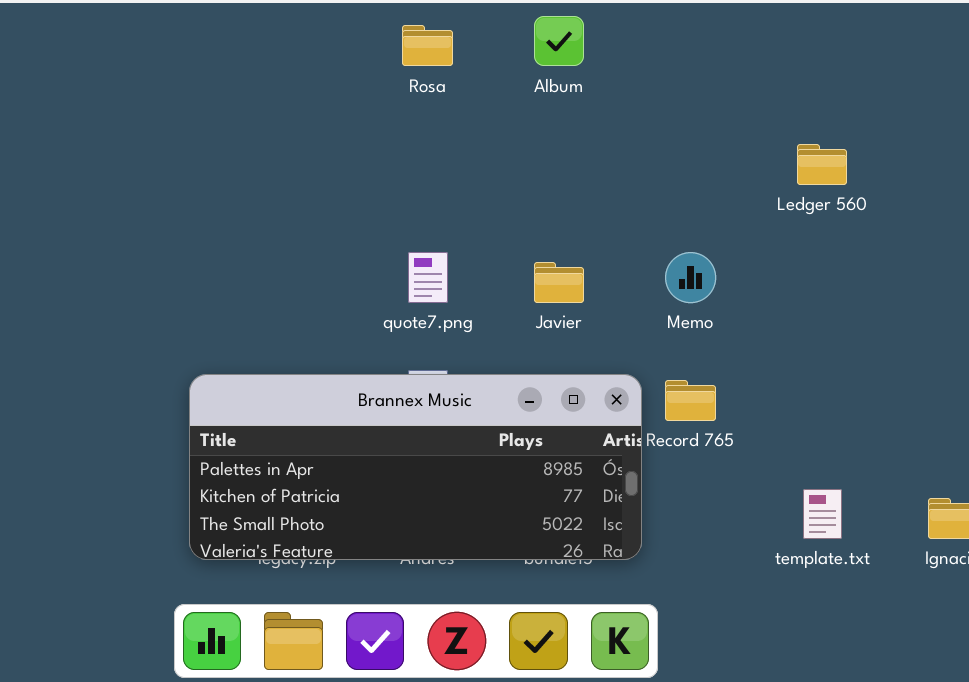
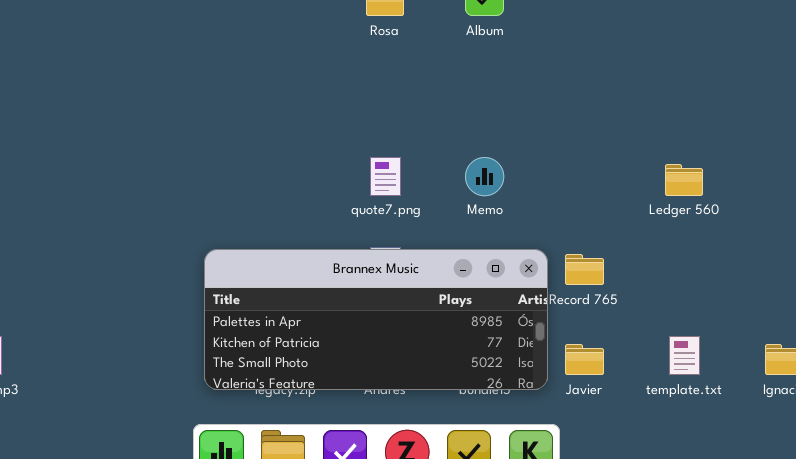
Ledger 560: [797,144,847,185] -> [665,164,703,196], moved
Memo: [665,252,716,303] -> [465,157,504,196], moved
Javier: [534,262,584,303] -> [565,344,604,375], moved

